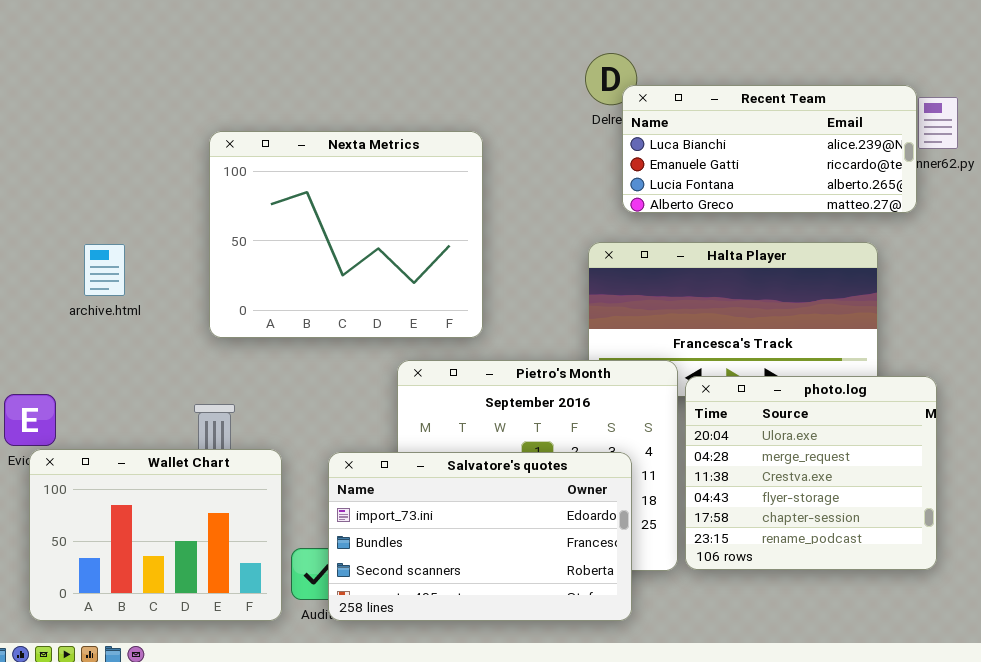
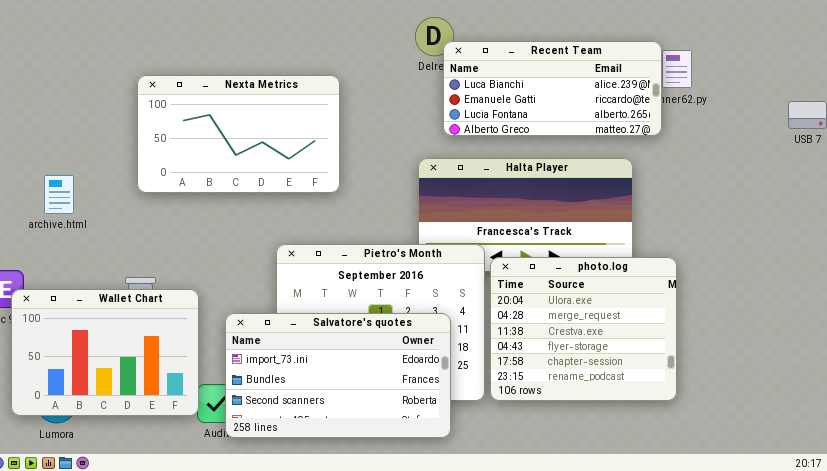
Nexta Metrics: [209,131,483,338] -> [137,75,340,193], resized
archive.html: [84,244,125,296] -> [44,175,74,214], moved
Wallet Chart: [29,449,282,621] -> [11,289,199,416], moved

